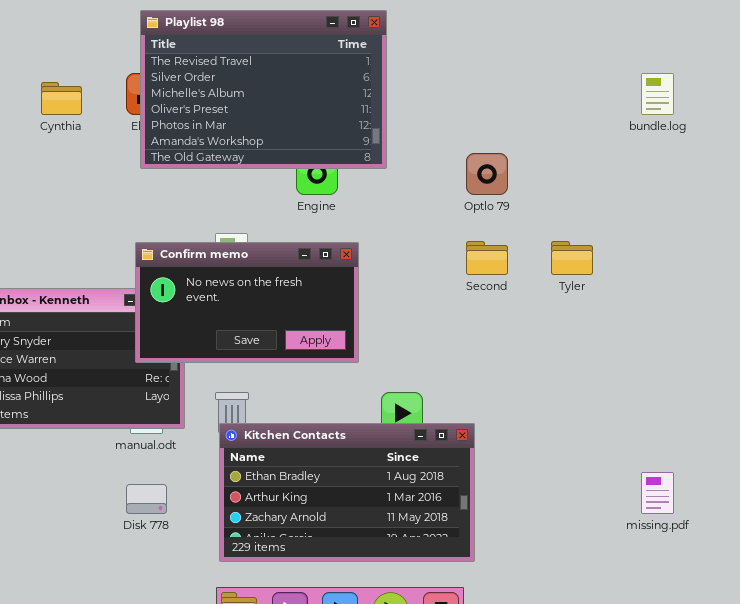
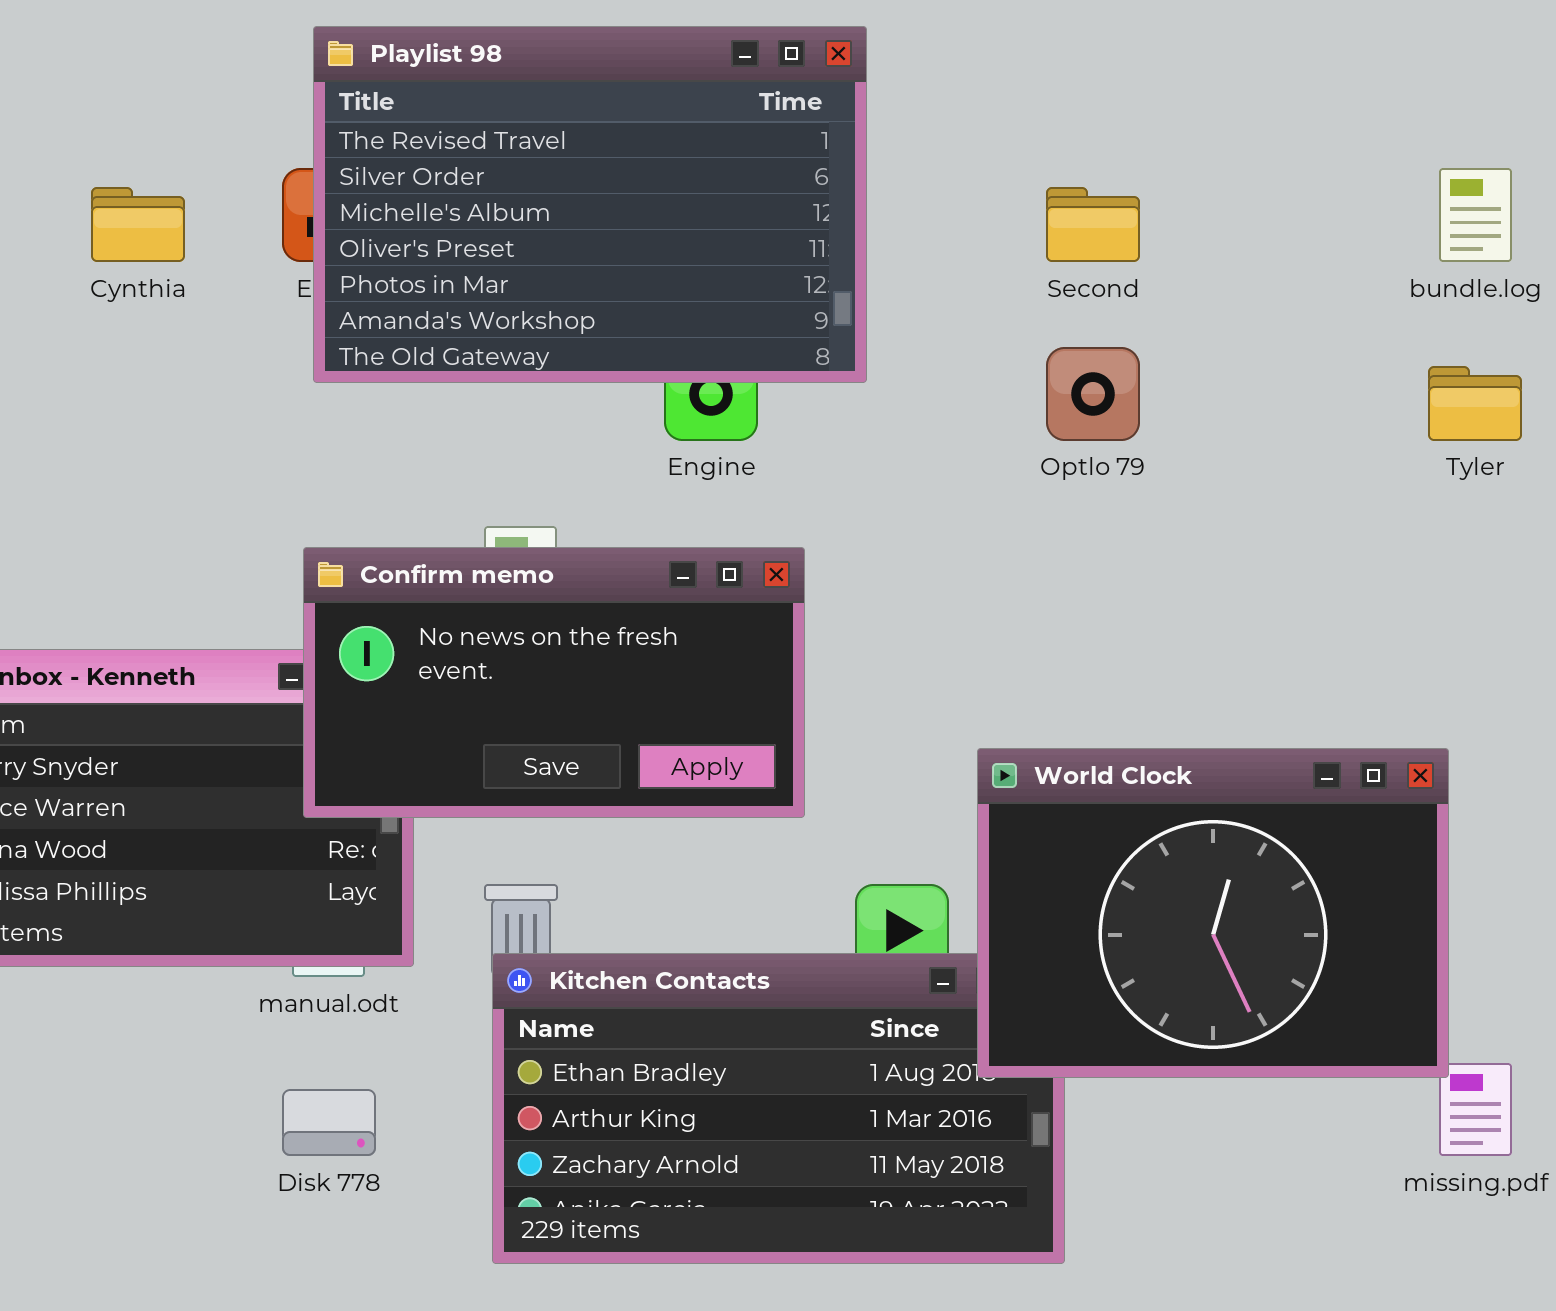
Second: [466,241,508,275] -> [1046,187,1140,262], moved
Tyler: [551,241,593,275] -> [1428,366,1522,441], moved
World Clock: none -> [977,748,1449,1078], opened

